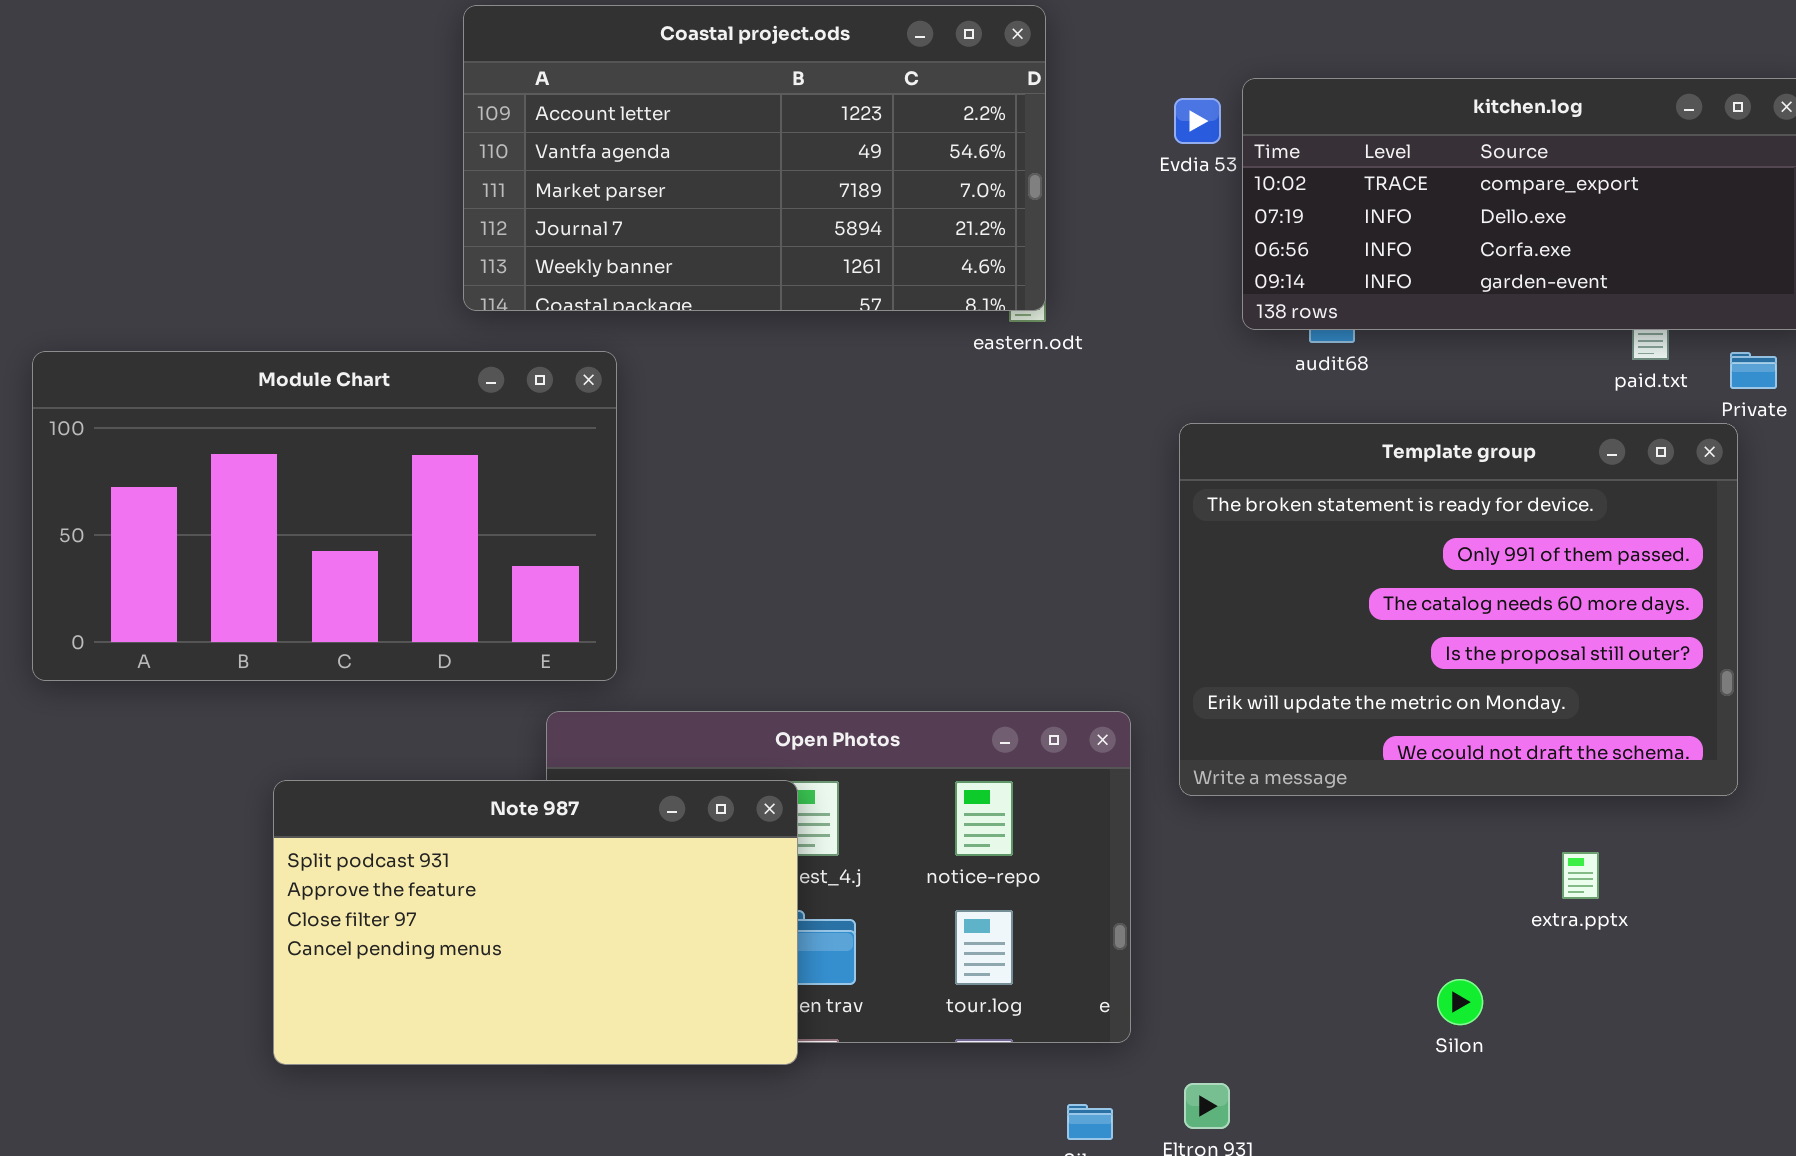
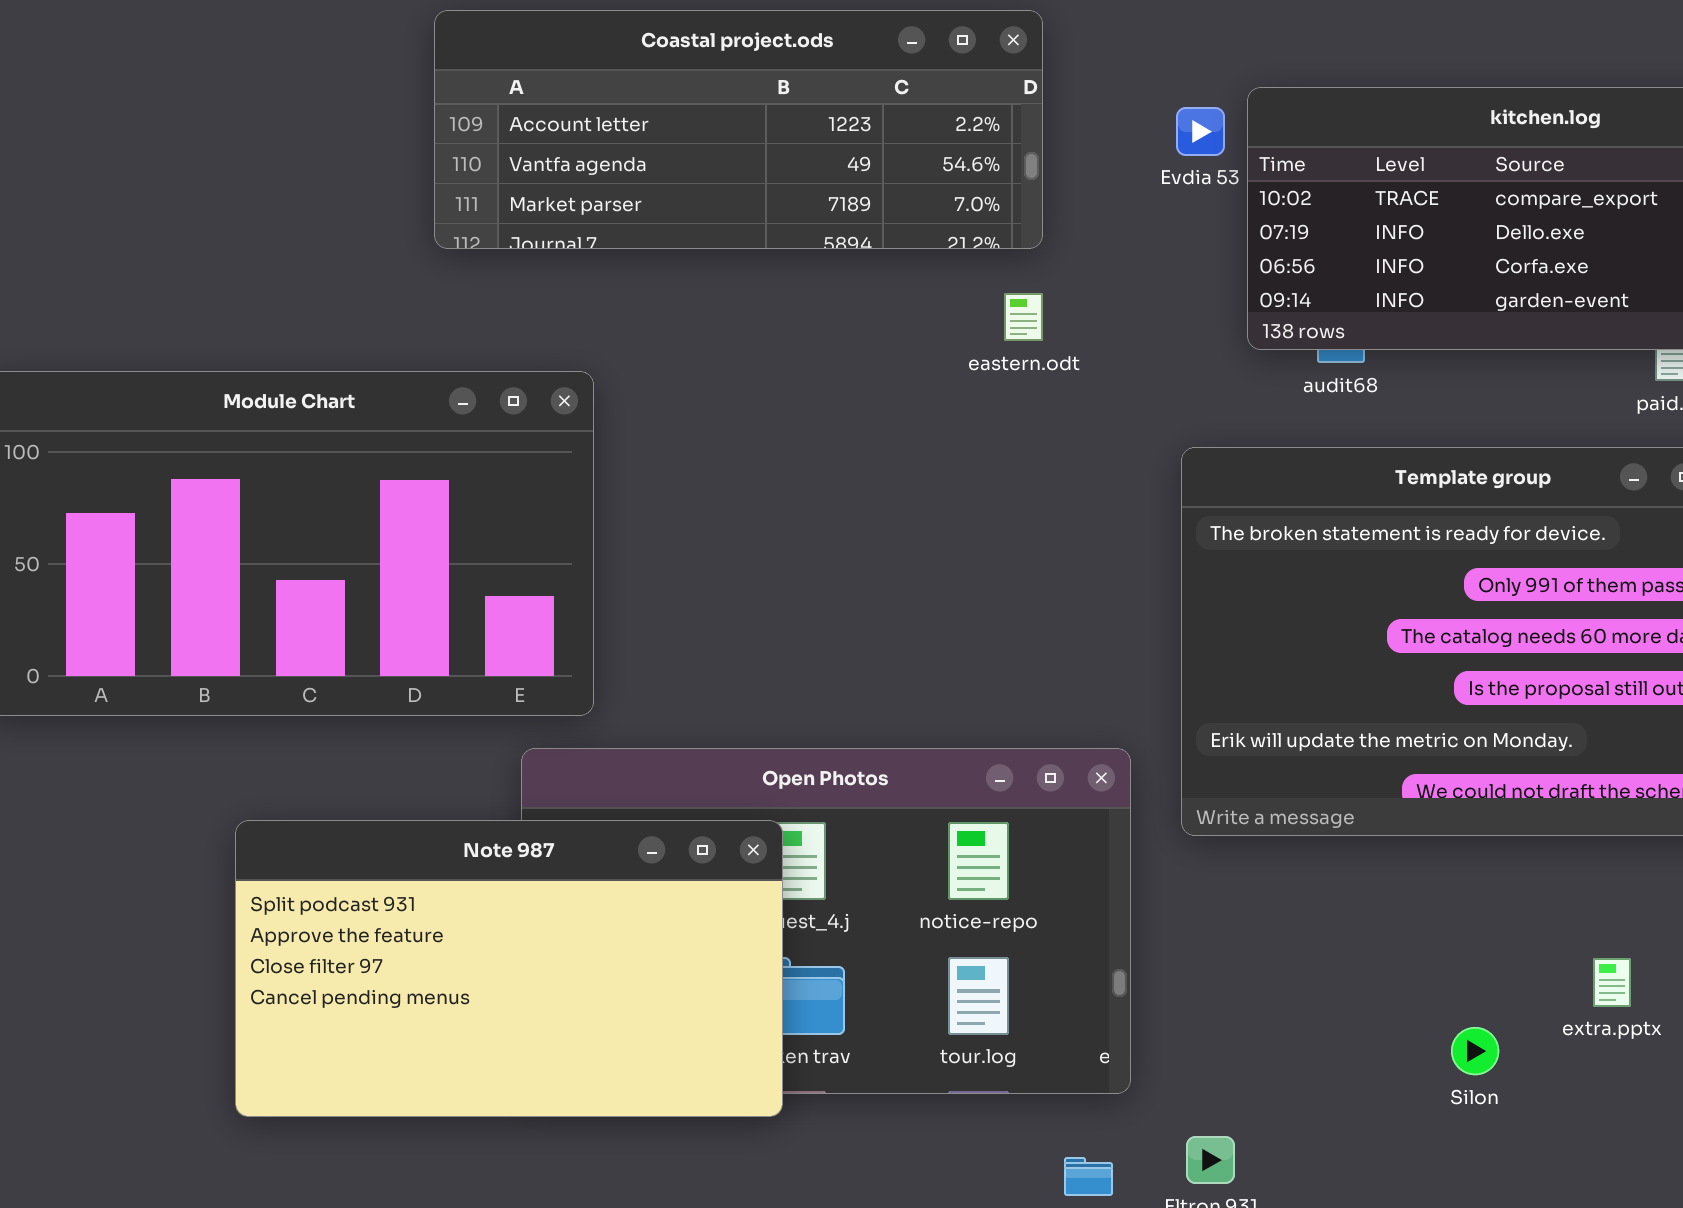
Coastal project.ods: [463,5,1046,311] -> [434,10,1043,249], resized
extra.pptx: [1562,852,1599,899] -> [1593,958,1631,1007], moved

